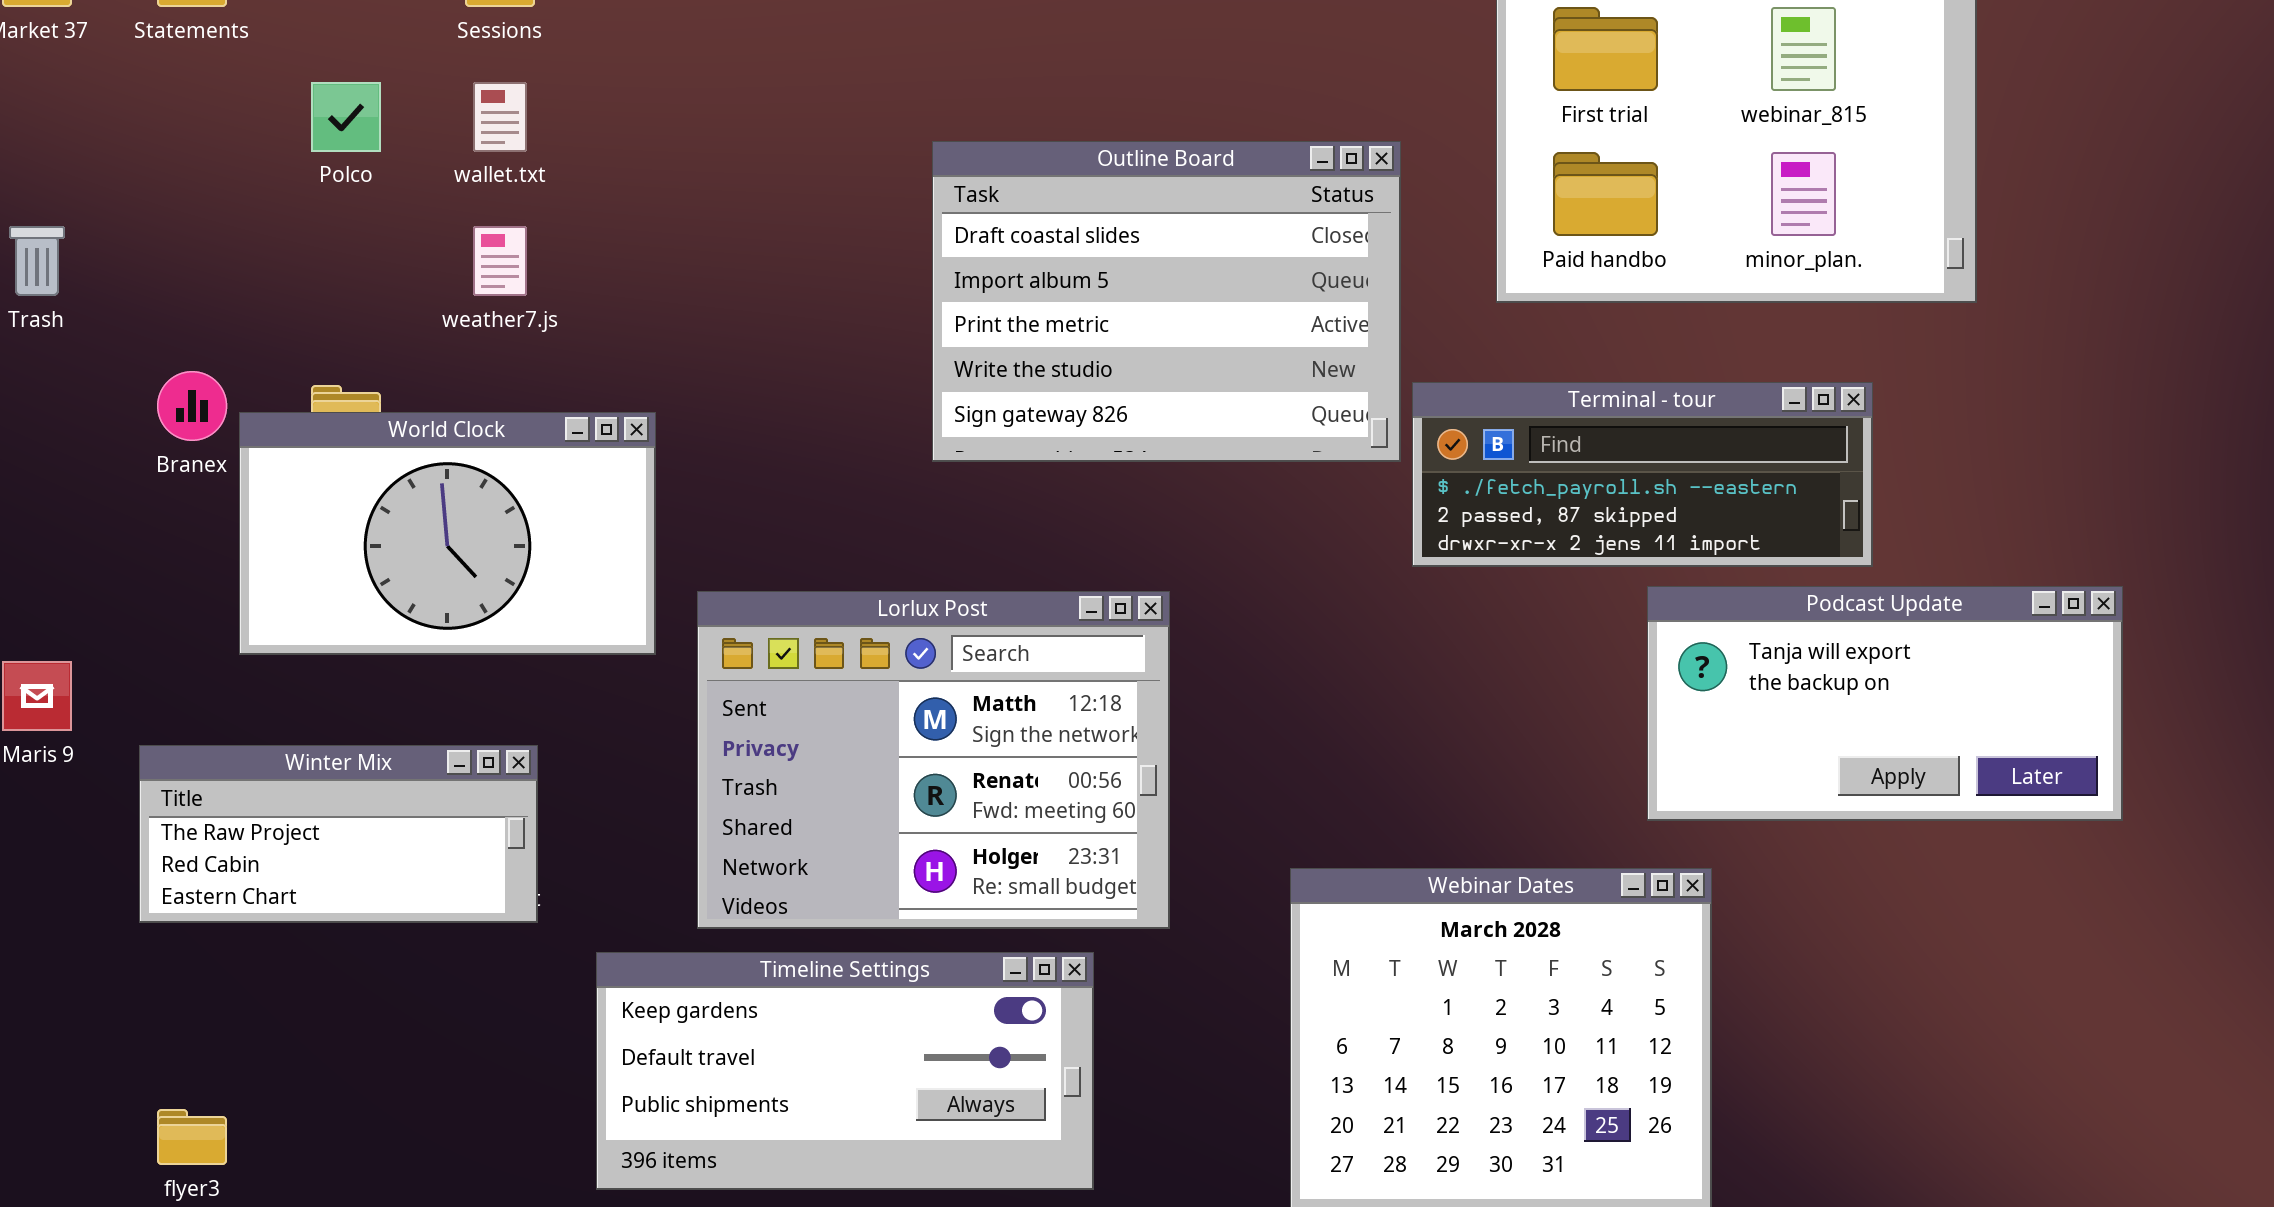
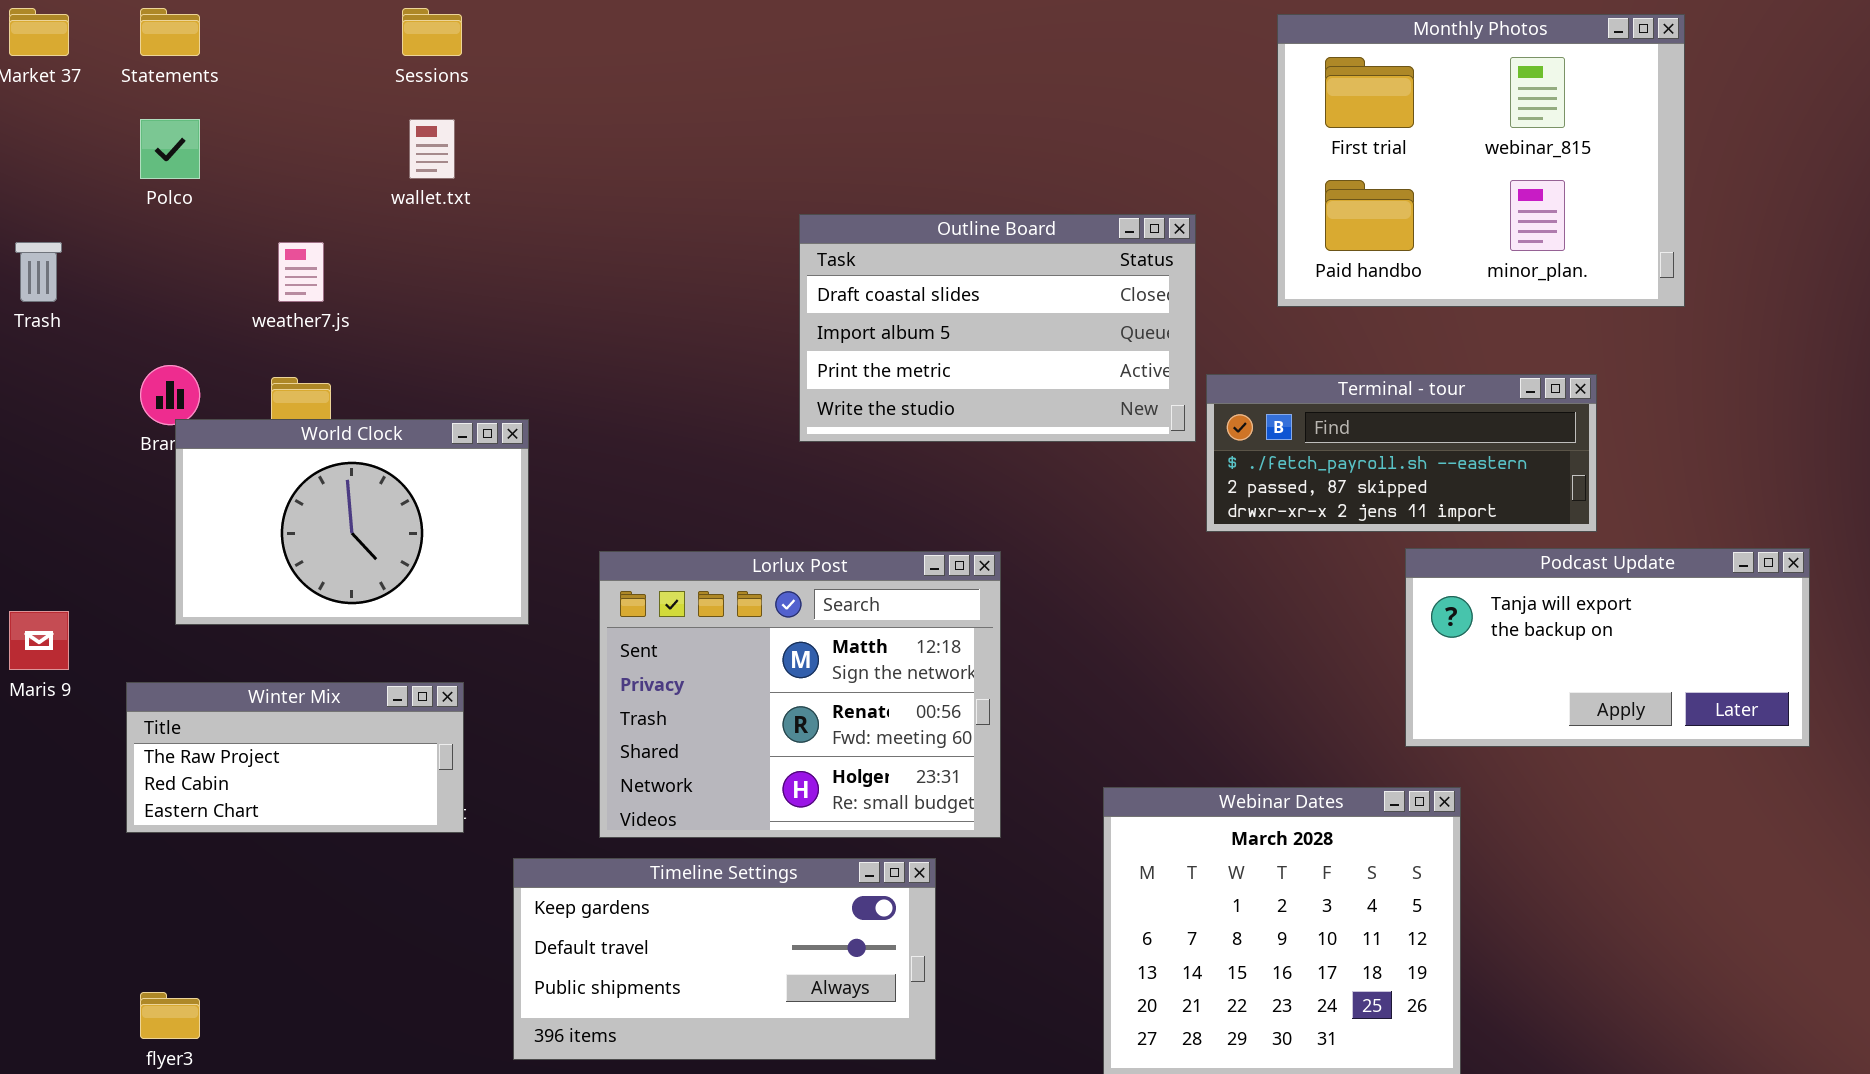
Polco: [311,82,381,152] -> [140,119,200,179], moved
Outline Board: [932,141,1401,462] -> [799,214,1196,442], resized
weather7.js: [473,226,527,296] -> [278,242,324,302], moved
World Clock: [239,412,656,655] -> [175,419,529,625], moved

